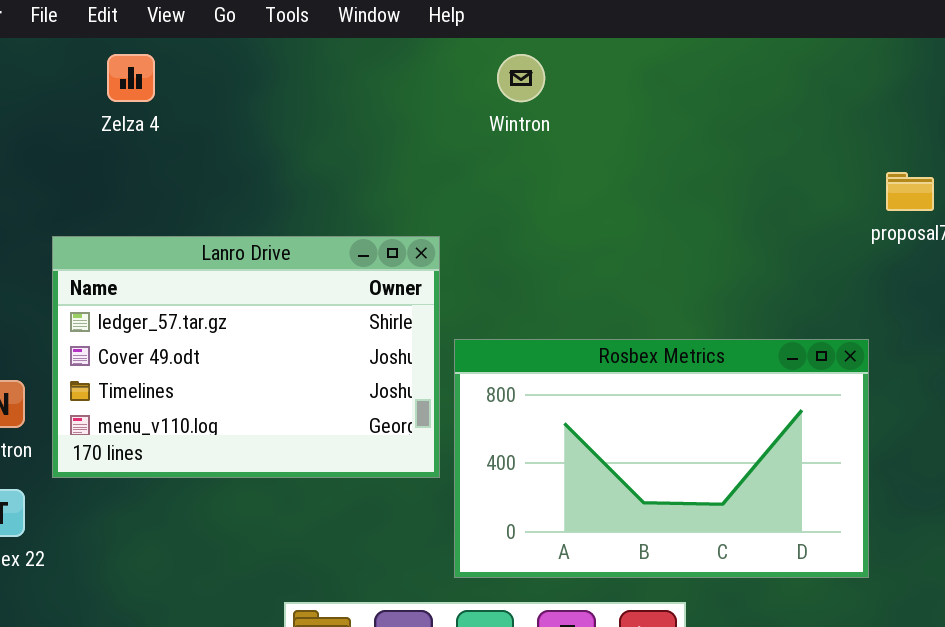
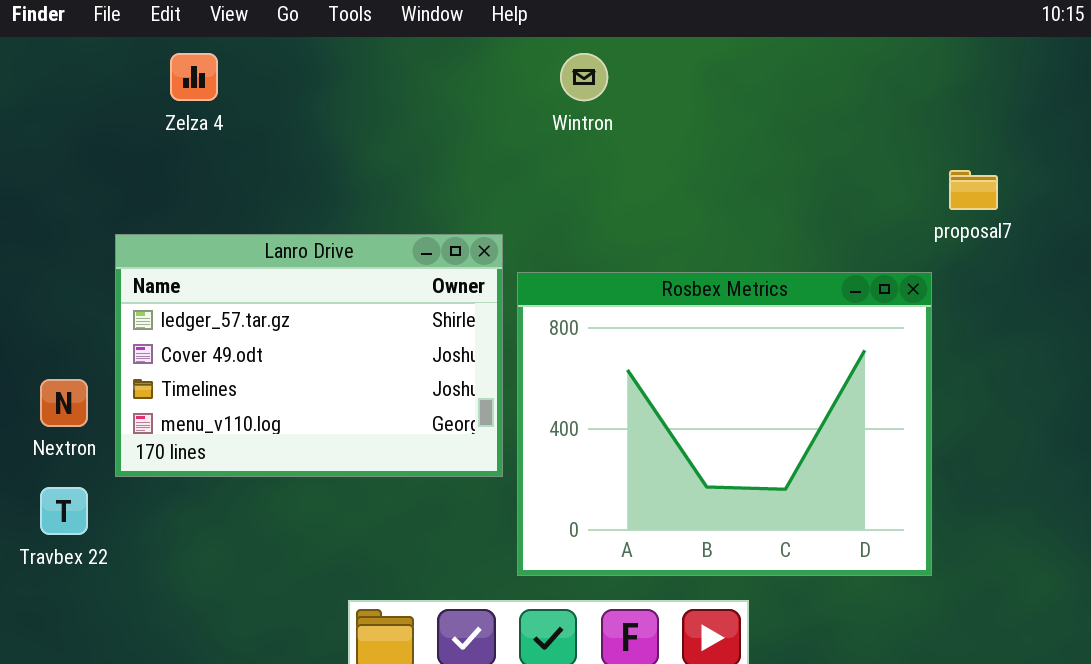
Rosbex Metrics: [454,339,869,578] -> [517,272,932,576], resized

